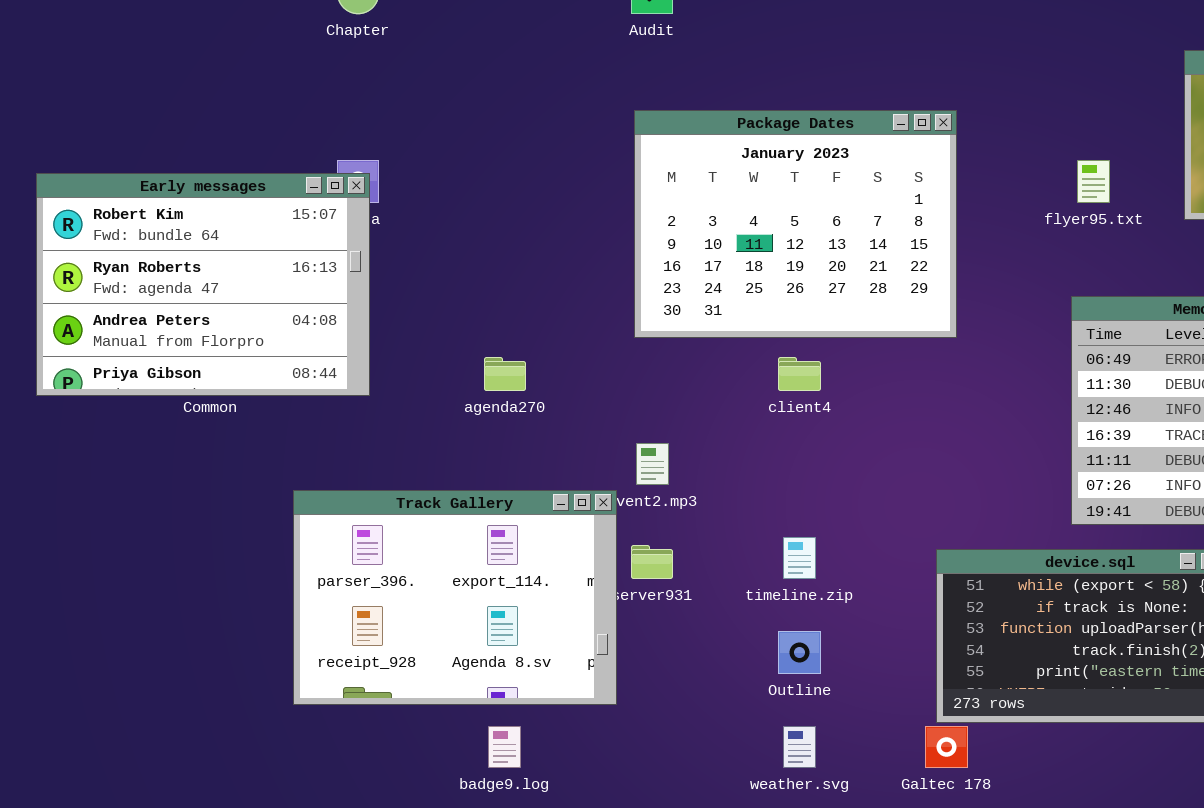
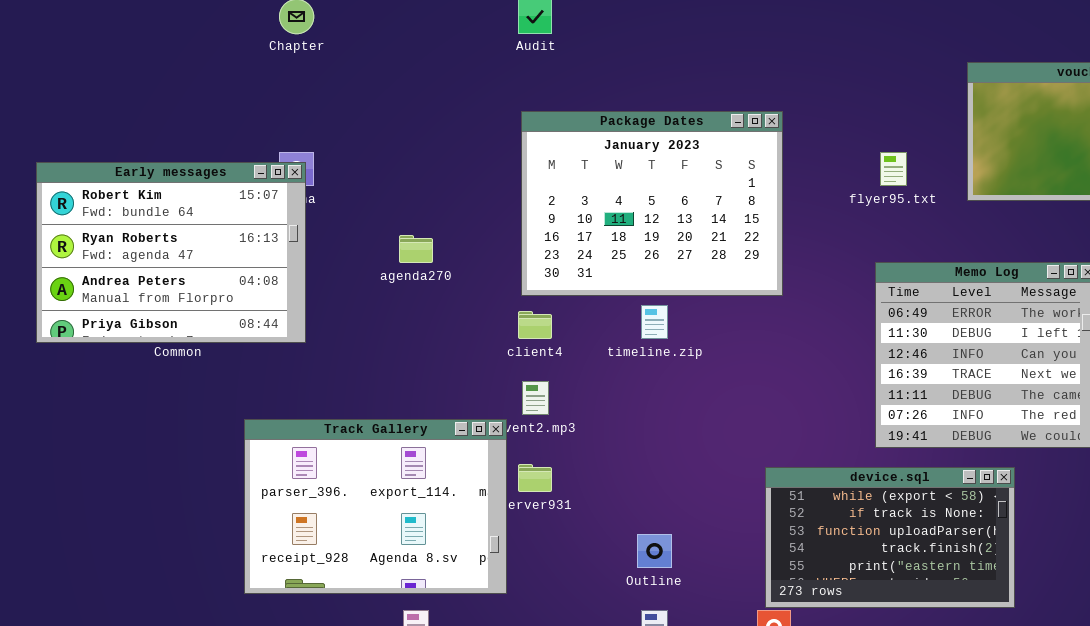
agenda270: [484,357,526,391] -> [399,235,433,263], moved
client4: [778,357,821,391] -> [518,311,552,339], moved
timeline.zip: [783,537,816,579] -> [641,305,668,339], moved

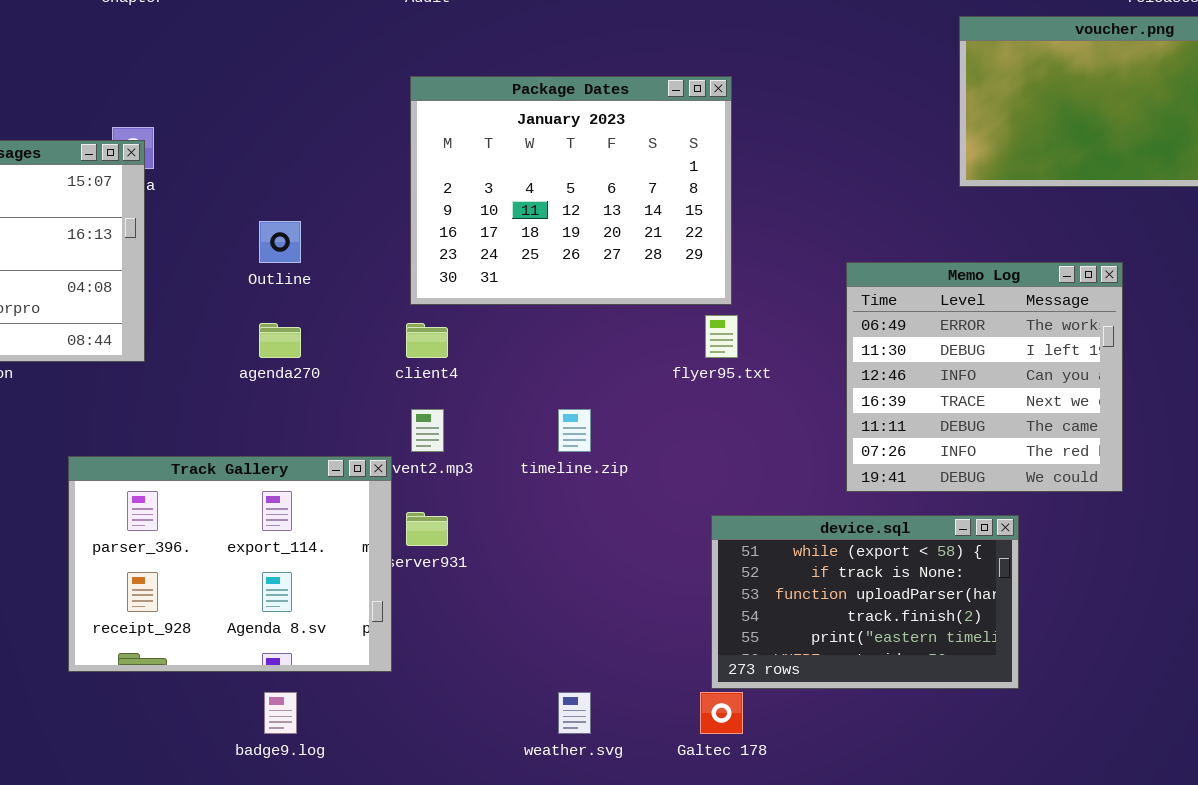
flyer95.txt: [880,152,907,186] -> [705,315,738,358], moved
agenda270: [399,235,433,263] -> [259,323,301,358], moved
timeline.zip: [641,305,668,339] -> [558,409,591,452], moved
Outline: [637,534,672,568] -> [259,221,301,263], moved

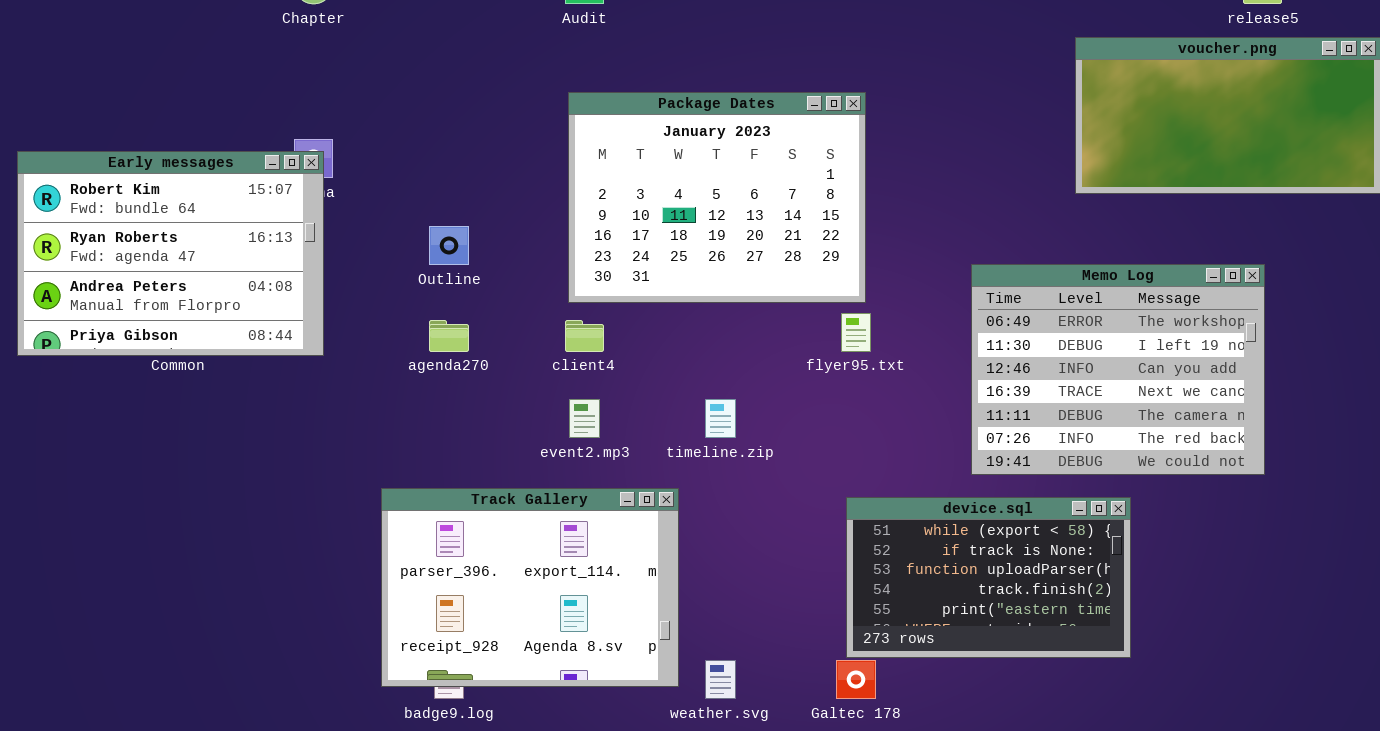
Memo Log: [846,262,1123,492] -> [971,264,1265,475], resized
Track Gallery: [68,456,392,672] -> [381,488,679,687], moved

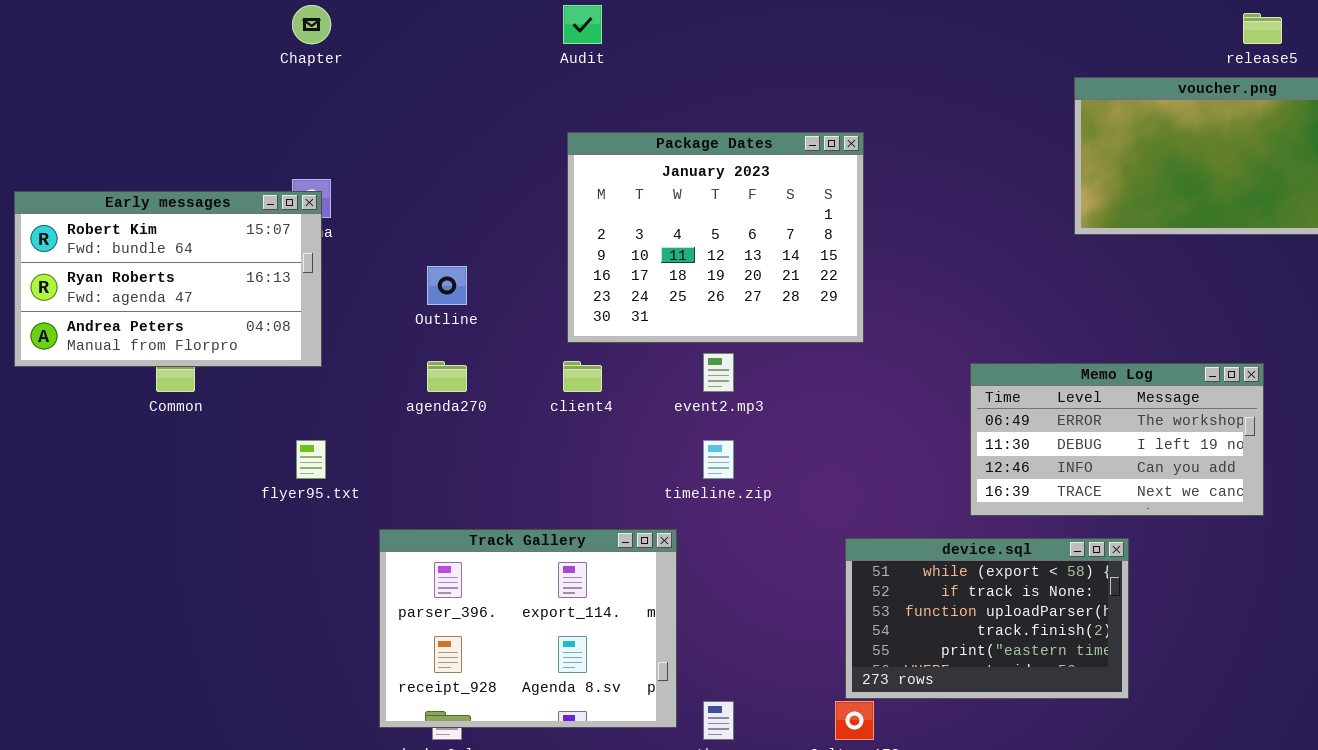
Early messages: [17,151,324,356] -> [14,191,322,367], resized
Memo Log: [971,264,1265,475] -> [970,363,1264,516], resized
flyer95.txt: [841,313,871,352] -> [296,440,326,479], moved
event2.mp3: [569,399,600,438] -> [703,353,734,392], moved

